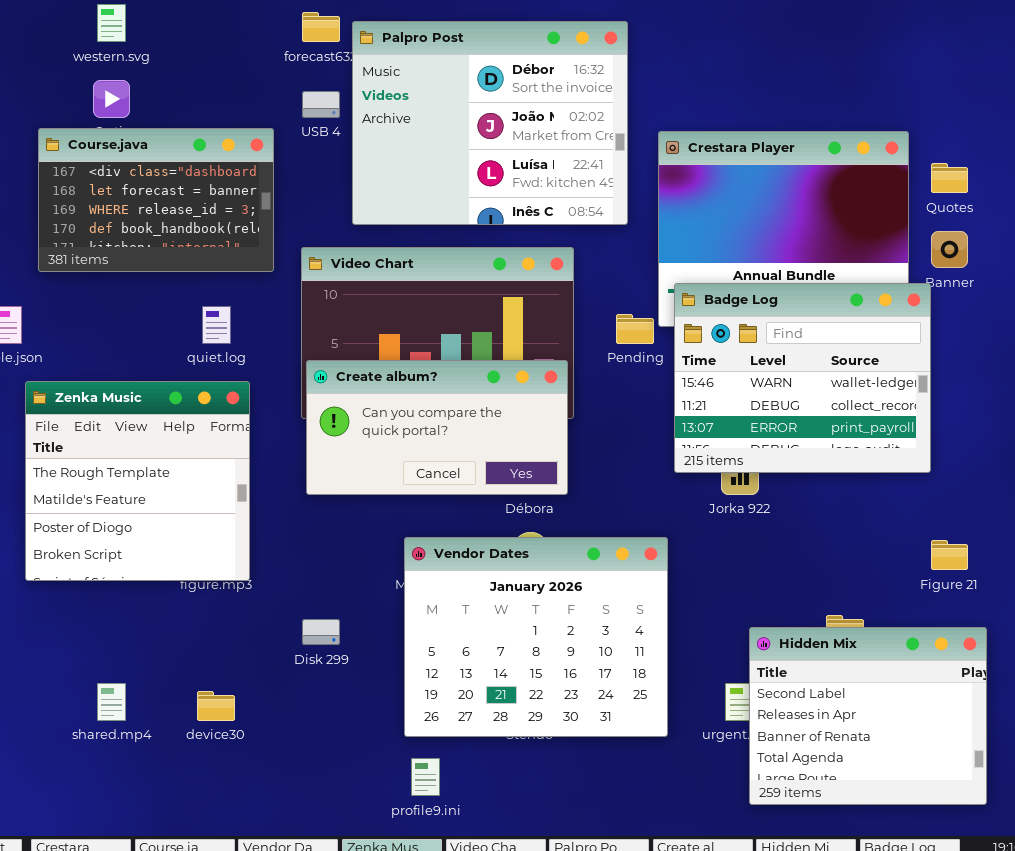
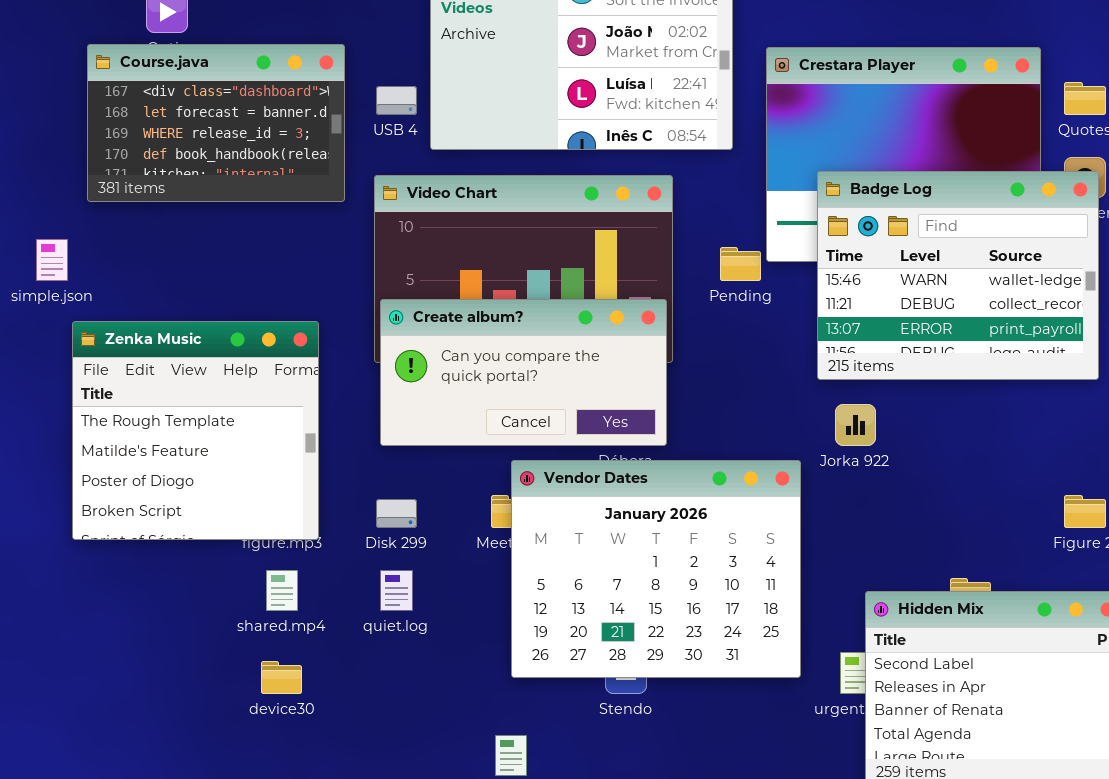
USB 4: [302,91,340,118] -> [376,86,417,115], moved
Badge Log: [674,283,931,473] -> [817,171,1099,380], moved
quiet.log: [202,306,231,344] -> [380,570,413,611], moved
Vendor Dates: [404,537,668,737] -> [511,460,801,678], moved
Disk 299: [302,619,340,645] -> [376,499,417,528], moved
shared.mp4: [97,683,126,721] -> [266,570,298,611], moved

